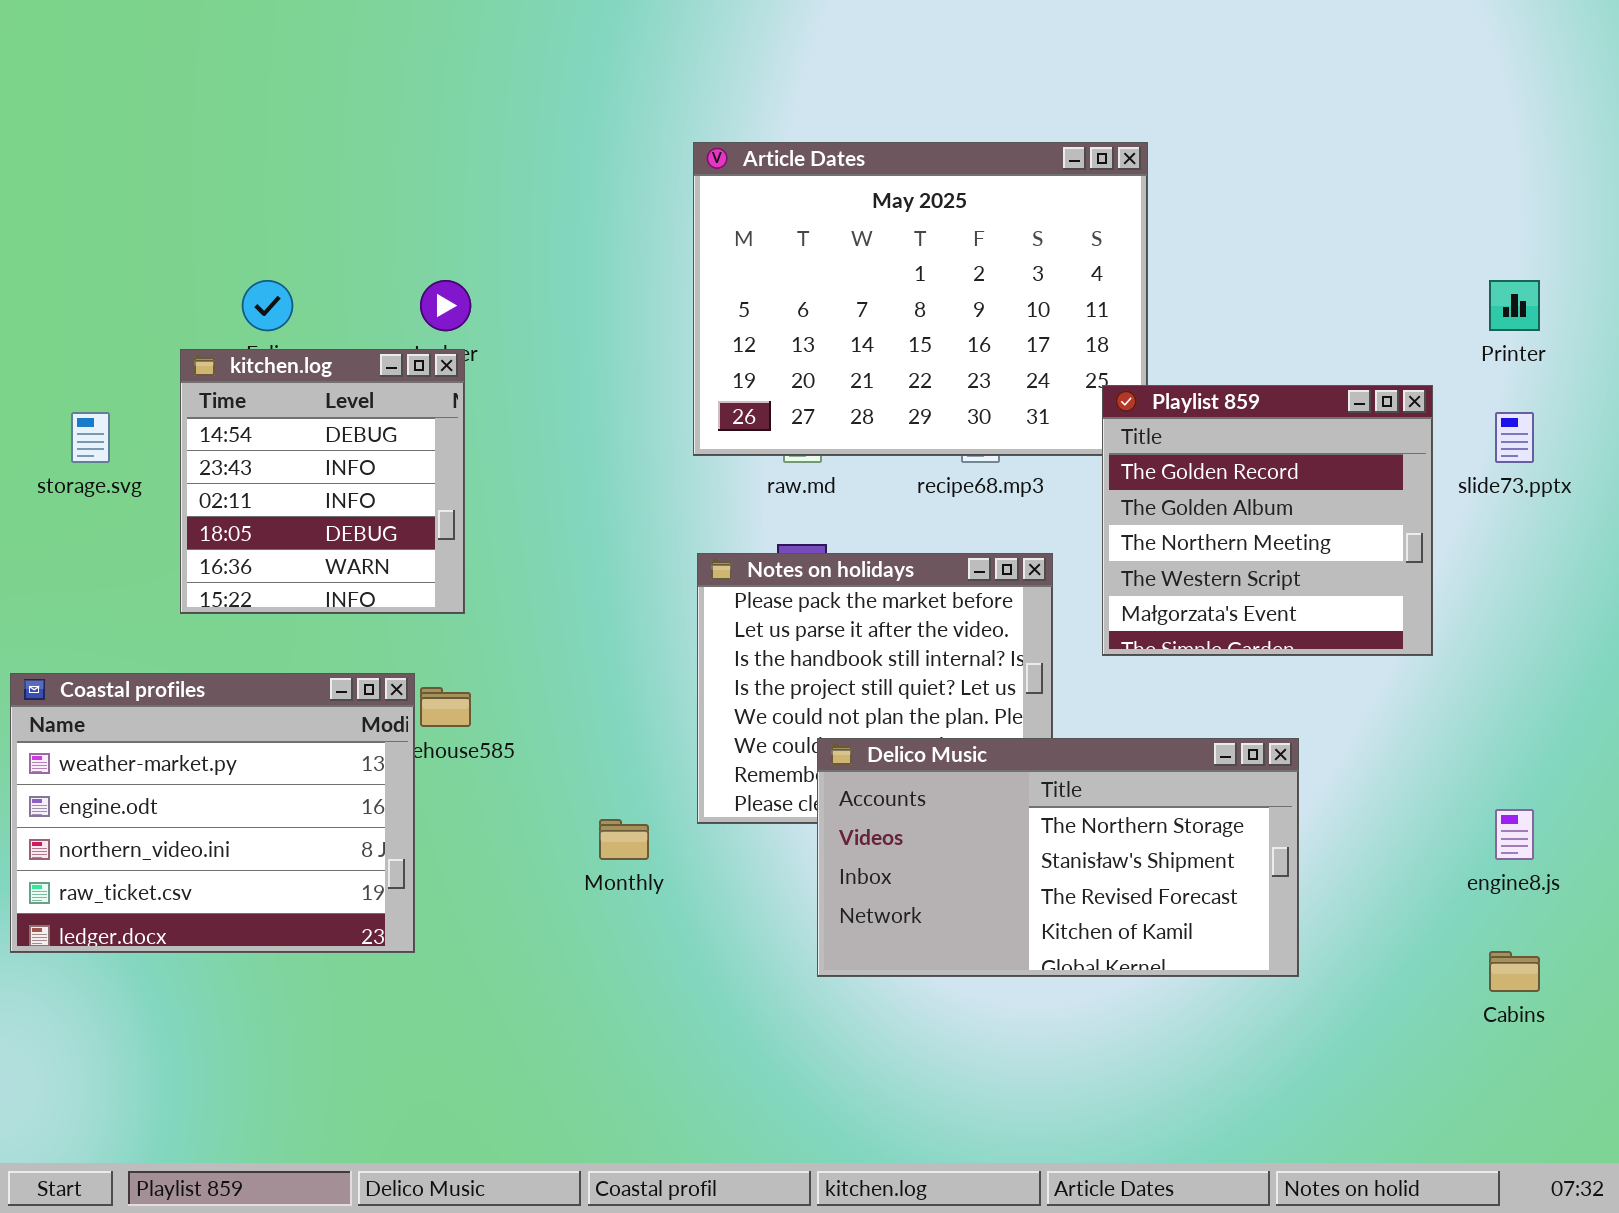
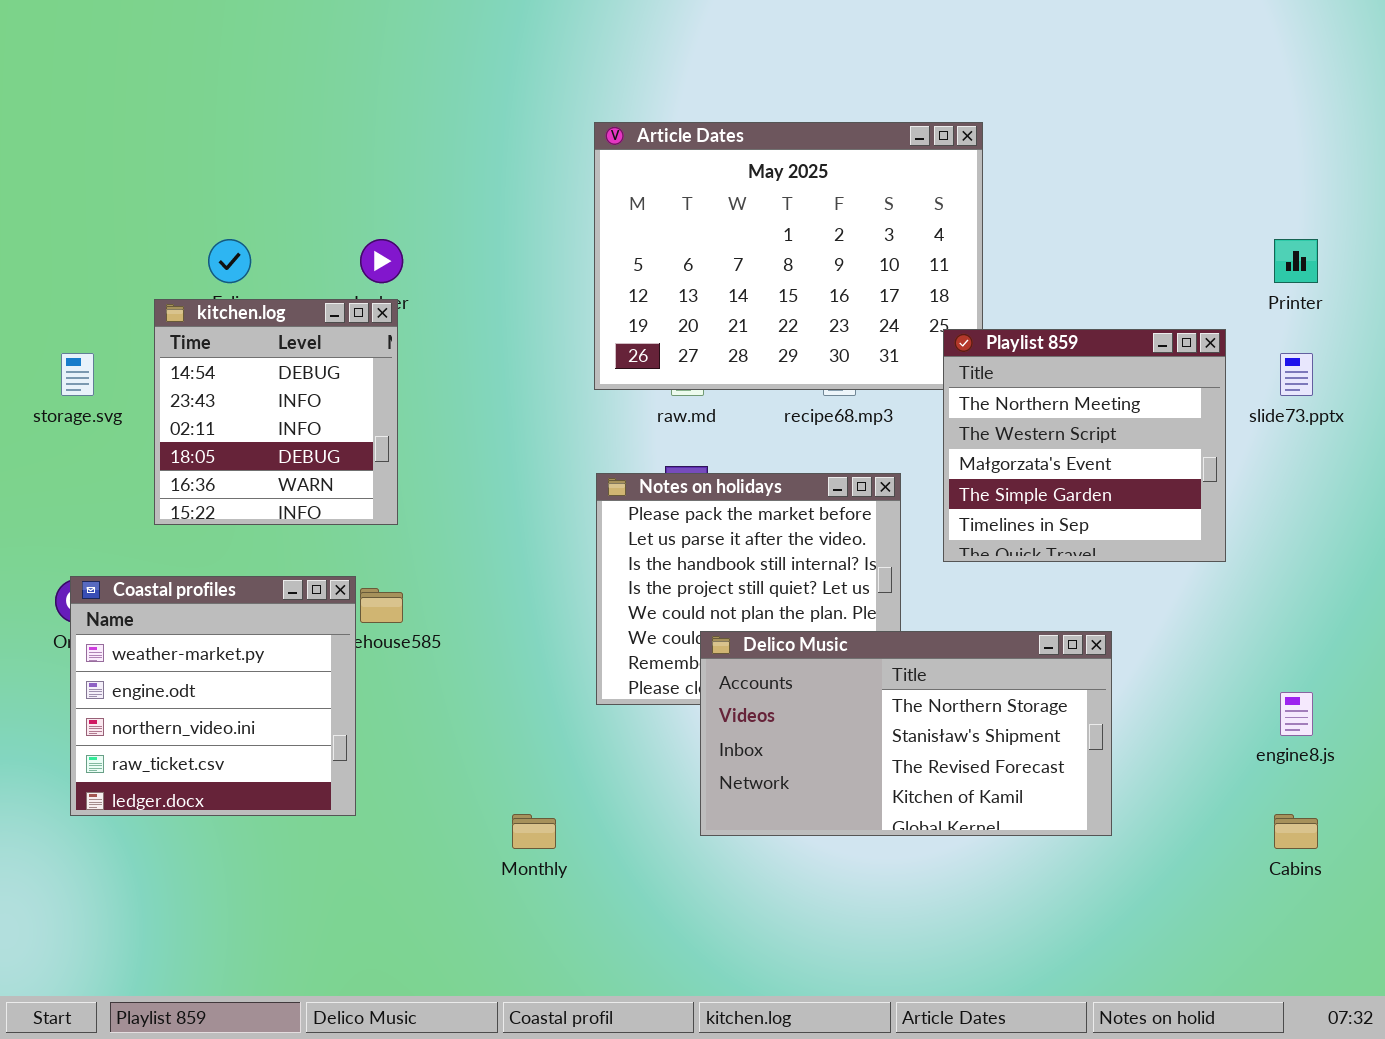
Playlist 859: [1102,385,1433,656] -> [943,329,1226,562], scrolled down 2 rows
Coastal profiles: [10,673,415,953] -> [70,576,356,816], resized
Monthly: [599,819,649,860] -> [512,814,556,849], moved

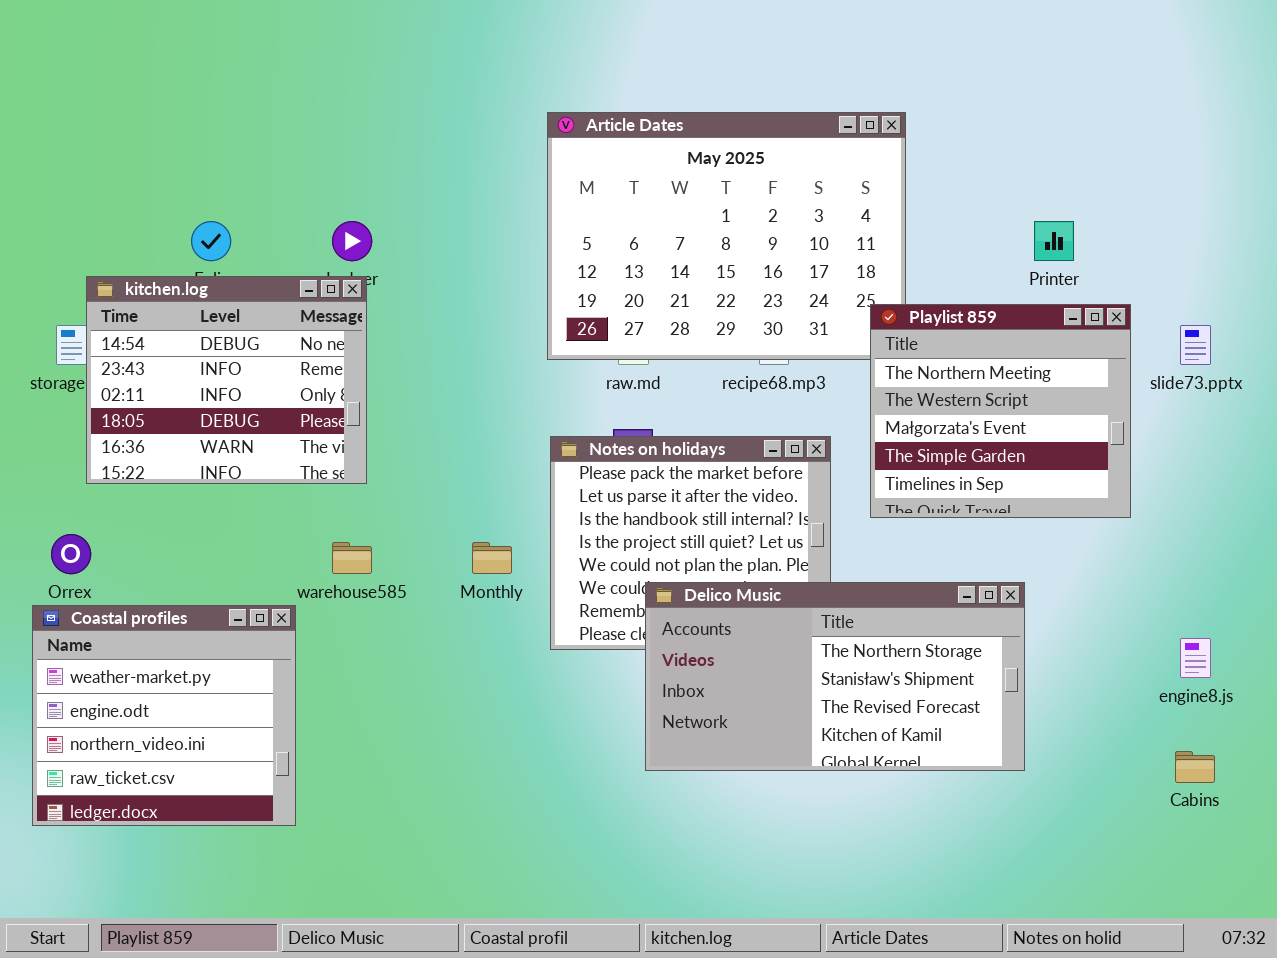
Printer: [1274,239,1318,283] -> [1034,221,1074,261], moved
kitchen.log: [154,299,398,525] -> [86,276,367,484], resized
Coastal profiles: [70,576,356,816] -> [32,605,296,826], moved
Monthly: [512,814,556,849] -> [472,542,512,574], moved

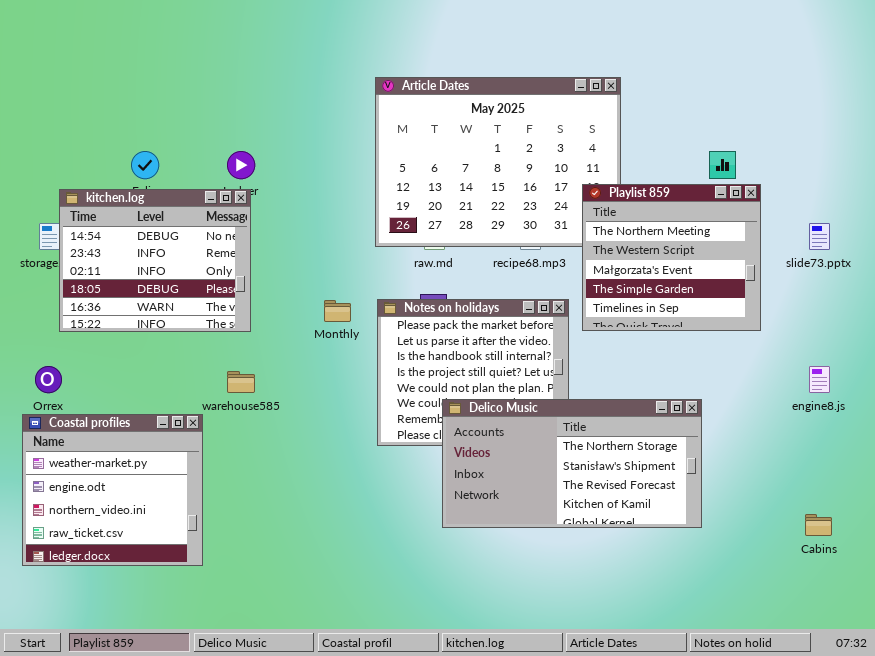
Playlist 859: [870,304,1131,518] -> [582,184,761,331], moved
Monthly: [472,542,512,574] -> [324,300,351,322], moved
engine8.js: [1180,638,1211,678] -> [809,366,830,393], moved

